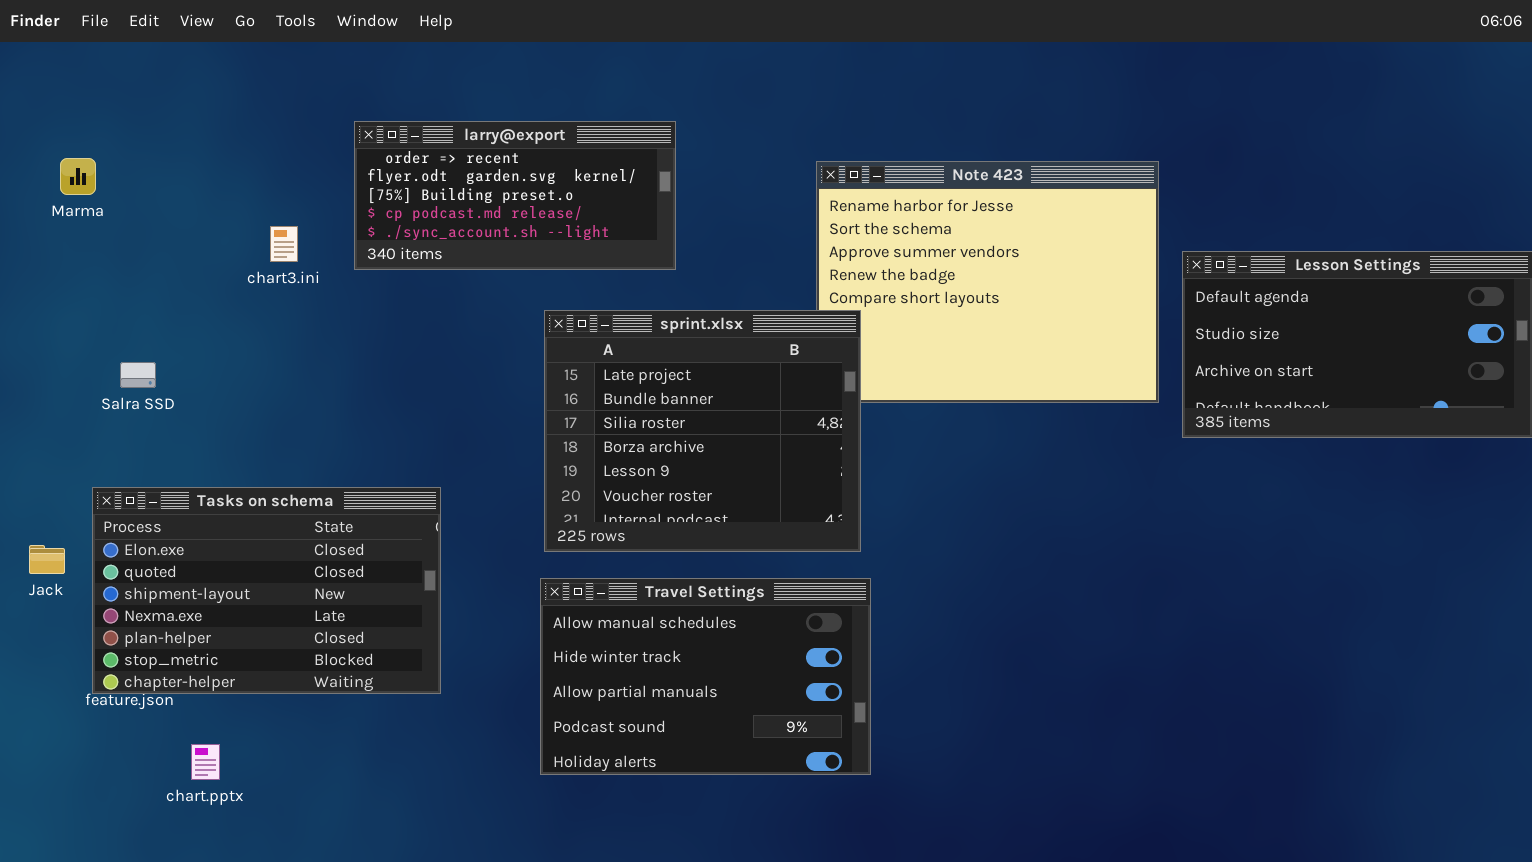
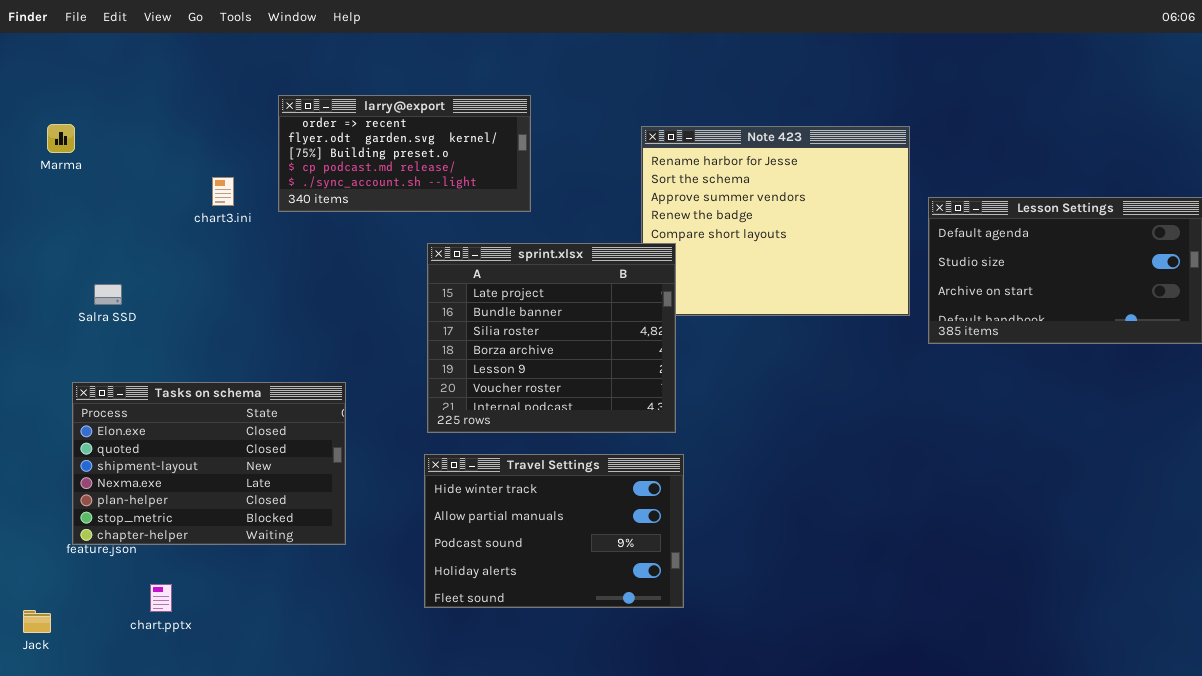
Jack: [29,545,65,574] -> [23,610,51,633], moved
Travel Settings: [540,578,871,775] -> [424,454,684,608], scrolled down 1 row

